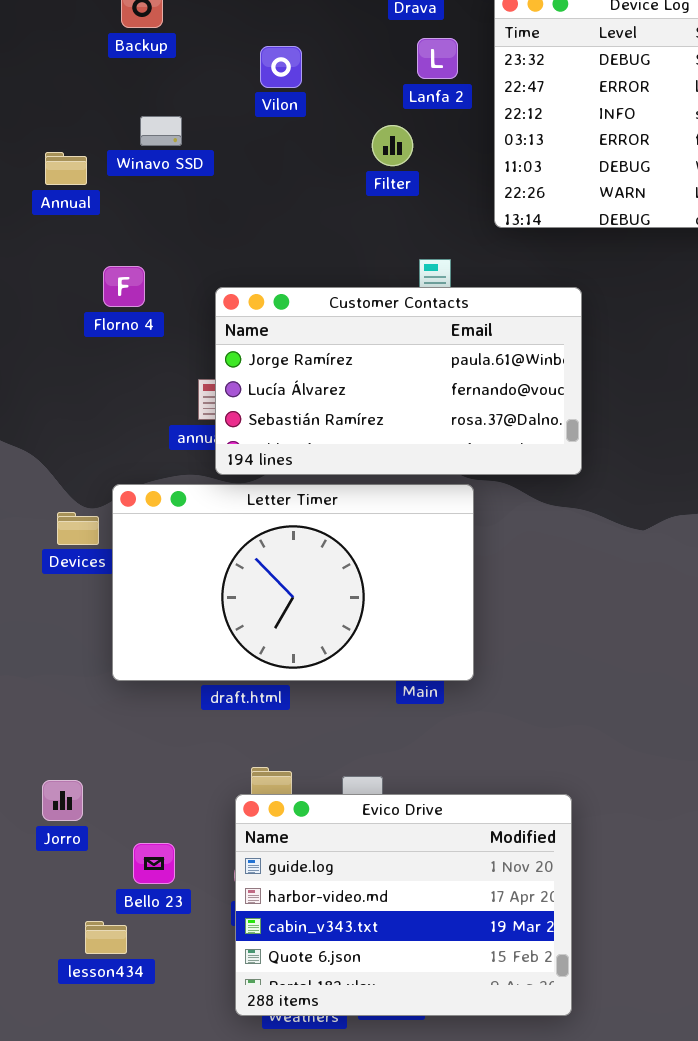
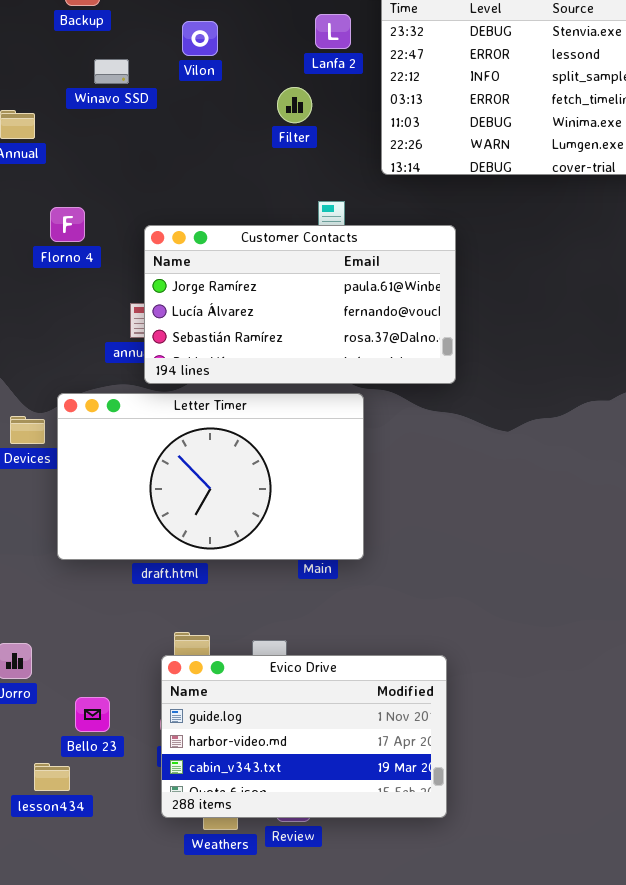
Winavo SSD: [140,116,182,146] -> [94,59,129,84], moved
Evico Drive: [235,794,572,1016] -> [161,655,447,818], resized

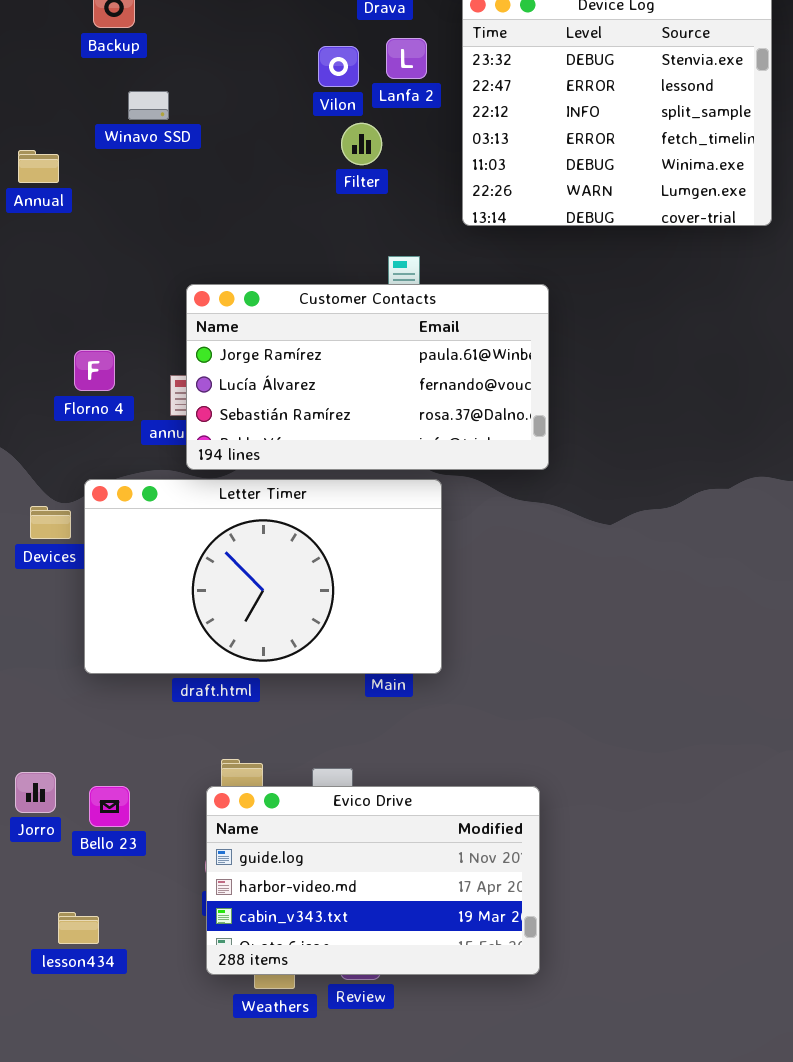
Vilon: [182,21,218,56] -> [318,46,359,87], moved
Florno 4: [50,207,85,242] -> [74,350,115,391], moved
Bello 23: [75,697,110,732] -> [89,786,130,827], moved

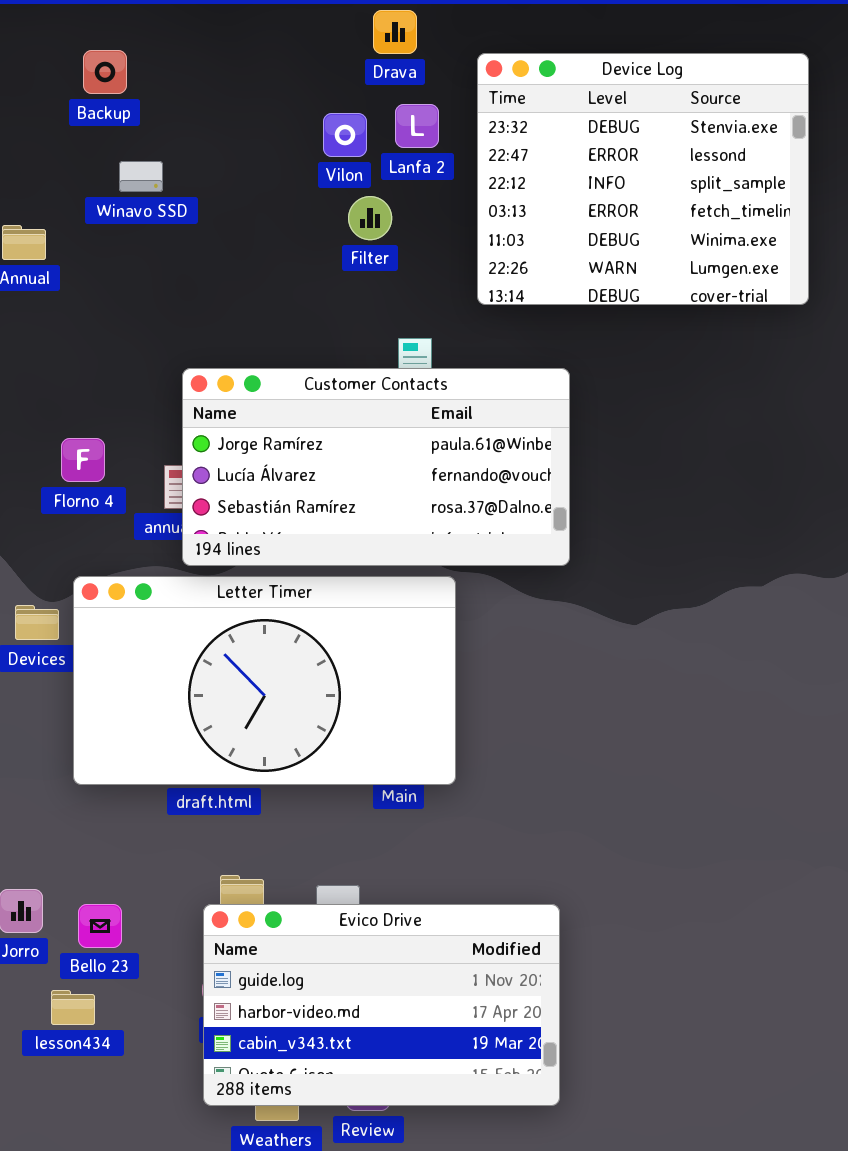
lesson434: [58,912,99,944] -> [51,990,95,1025], moved

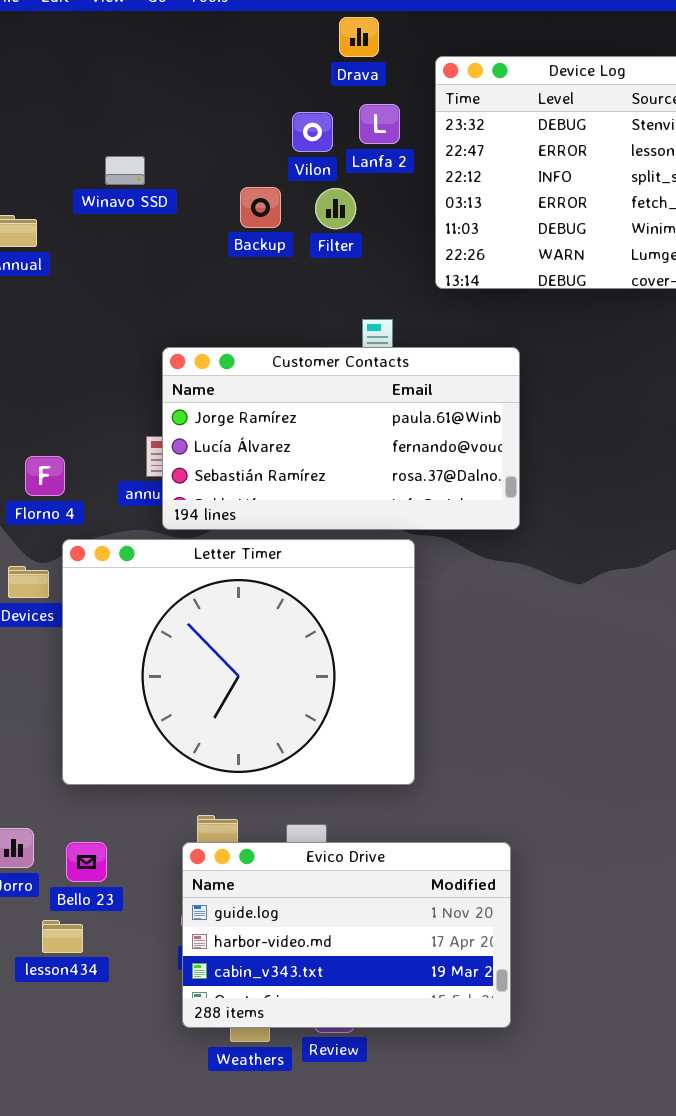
Backup: [83,50,127,94] -> [240,187,281,228], moved
Florno 4: [61,438,105,482] -> [25,456,65,496], moved
Letter Timer: [73,576,456,785] -> [62,539,415,785], resized

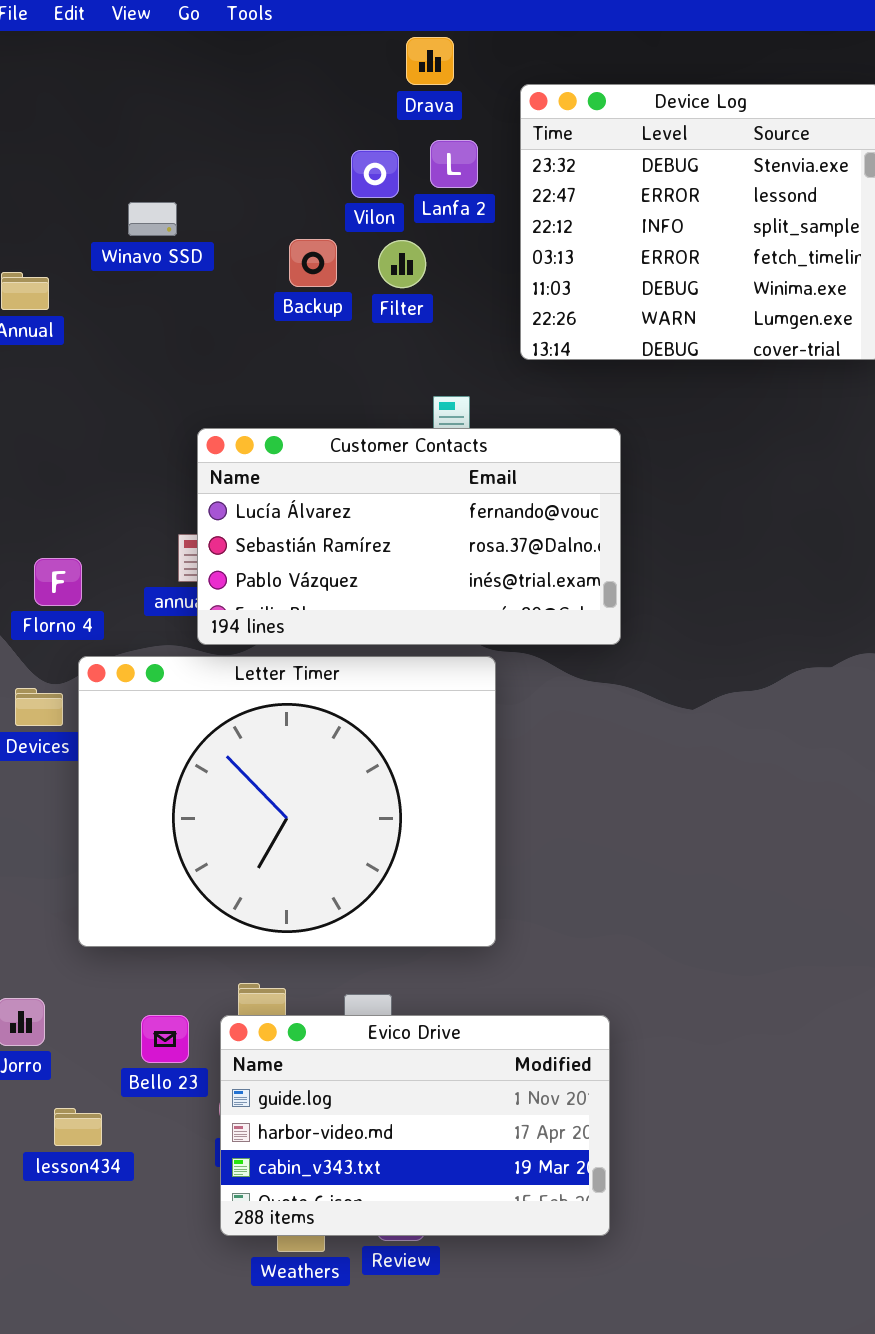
Customer Contacts: [162,347,520,530] -> [197,428,621,645], scrolled down 1 row
Bello 23: [66,842,107,882] -> [141,1015,189,1063], moved

